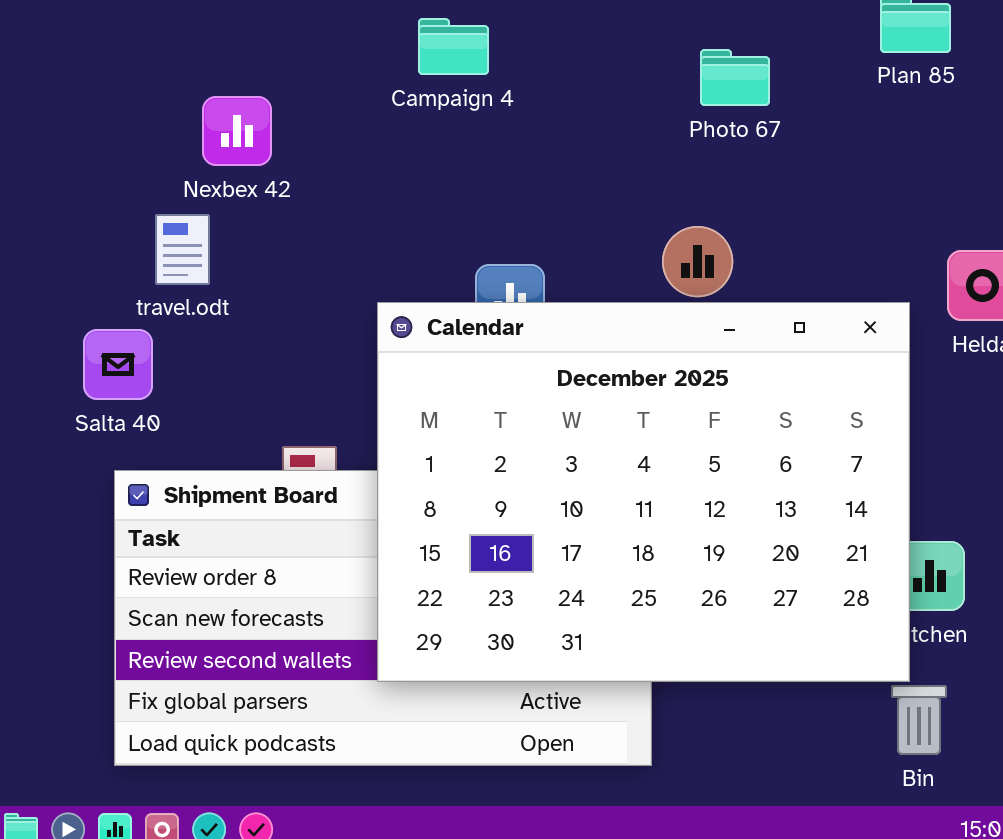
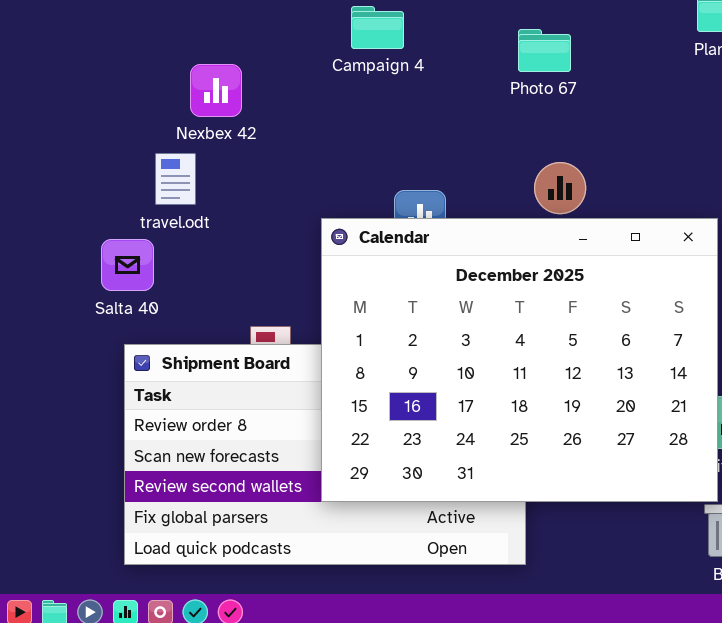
Photo 67: [700,49,770,106] -> [518,29,571,72], moved

